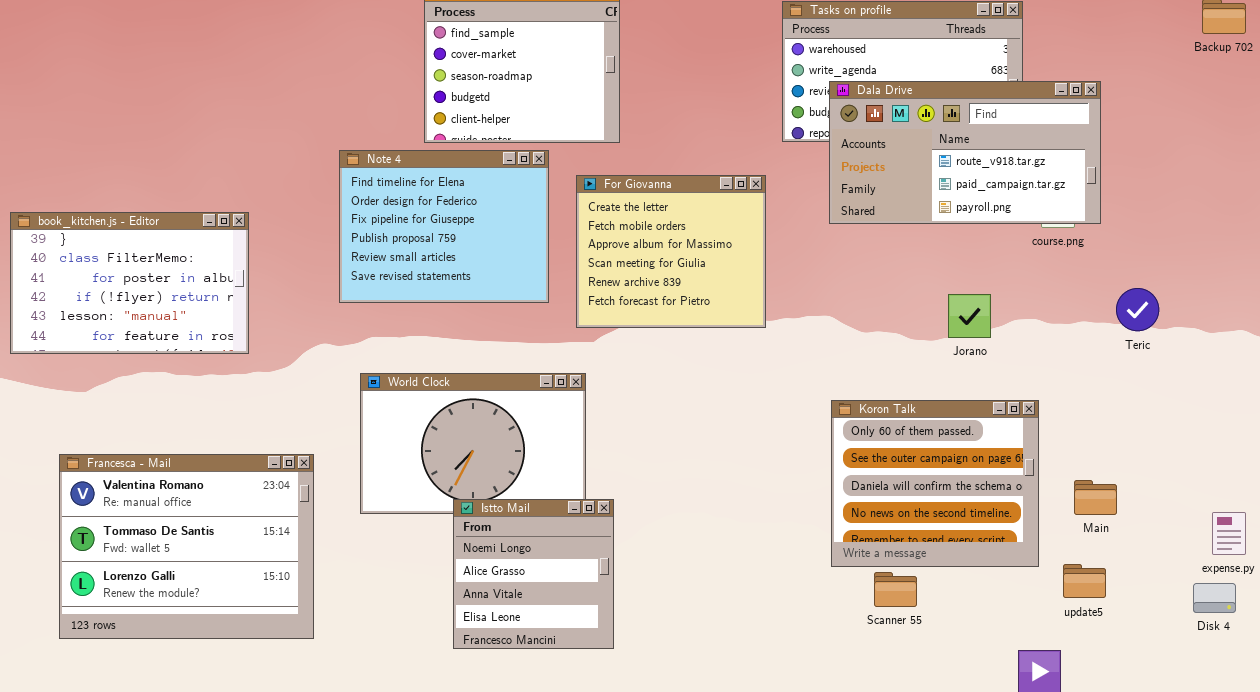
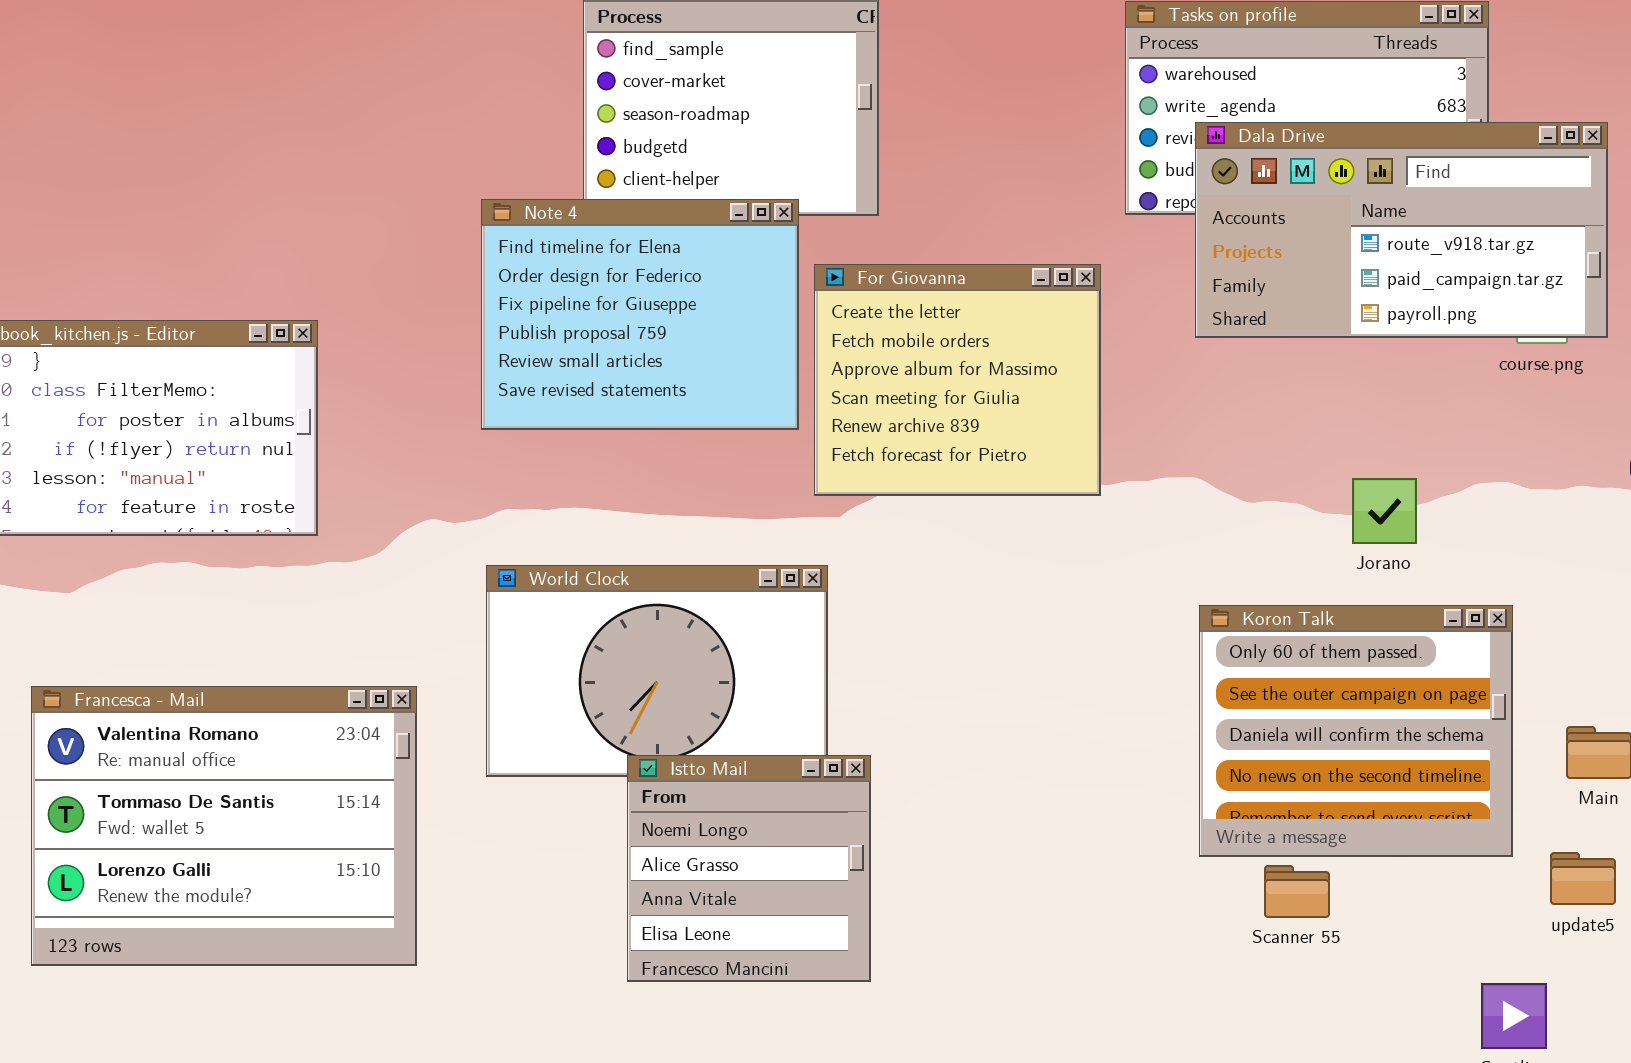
Note 4: [339,150,549,303] -> [481,199,799,430], moved
Jorano: [948,294,991,338] -> [1352,478,1417,544], moved

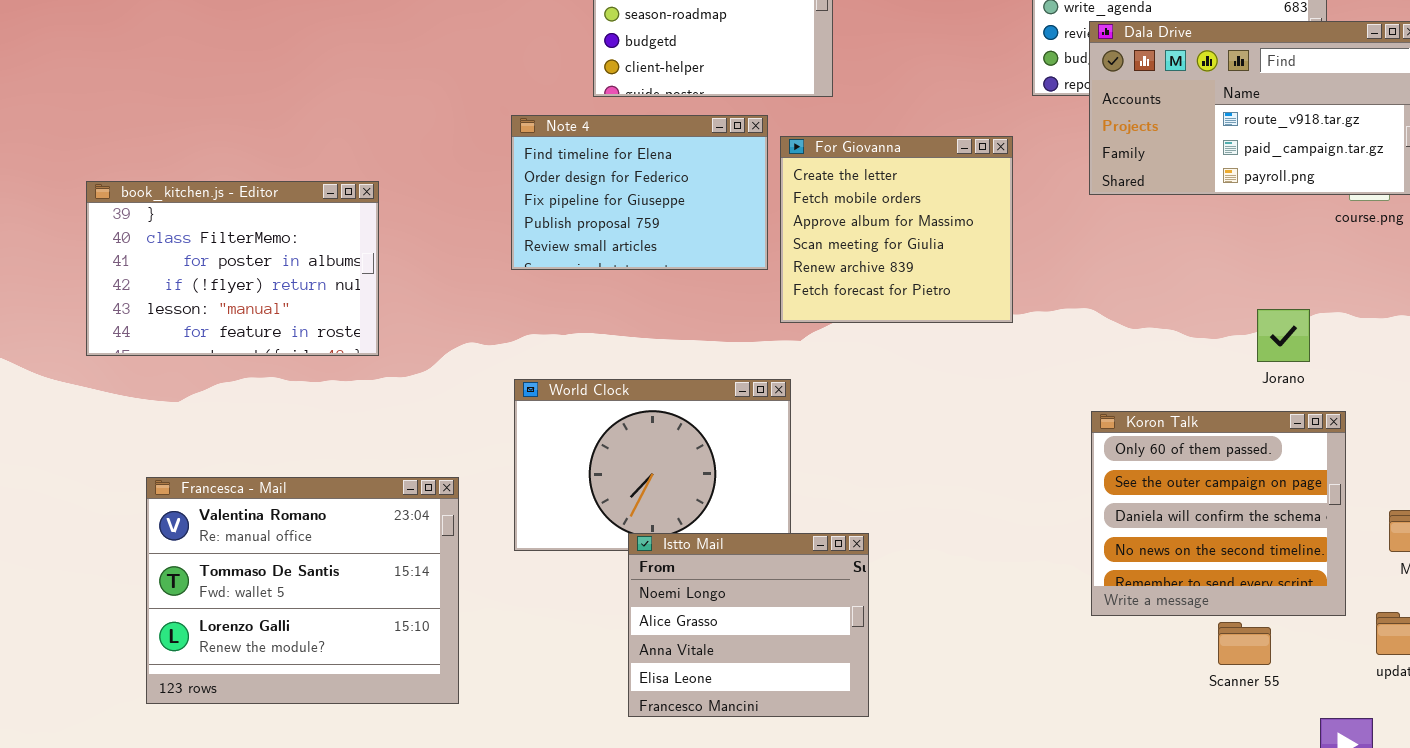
Note 4: [481,199,799,430] -> [511,115,768,270], resized
Jorano: [1352,478,1417,544] -> [1257,309,1310,362], moved
Istto Mail: [627,755,871,982] -> [628,533,869,717], resized
Scanner 55: [1264,865,1330,918] -> [1218,622,1271,665], moved

